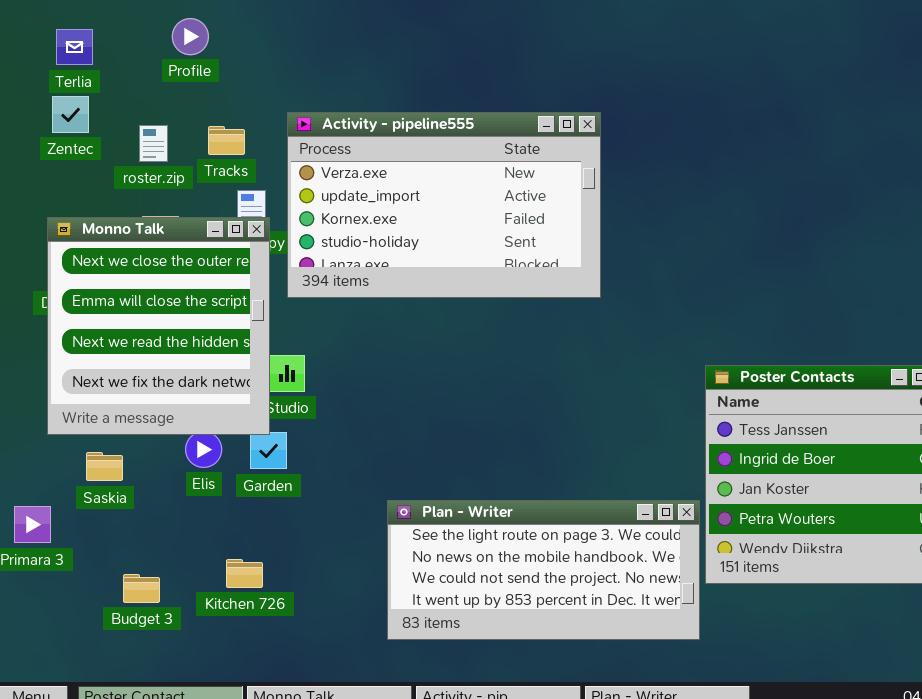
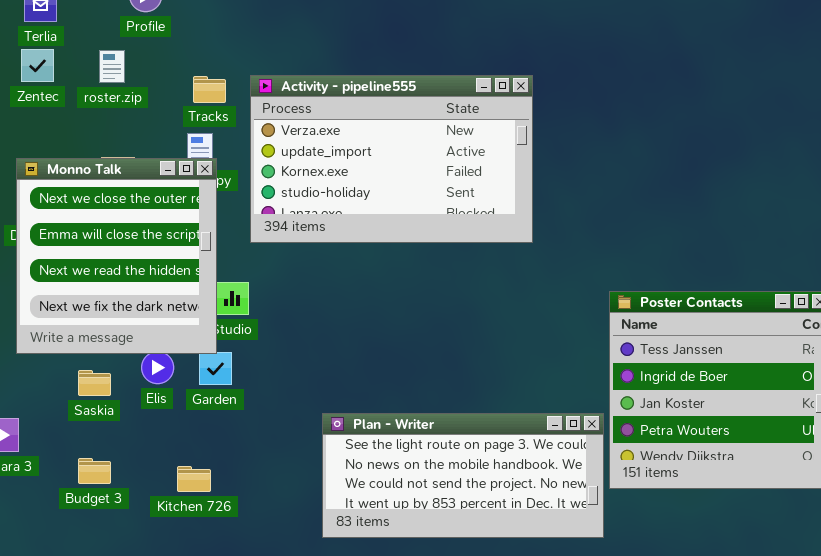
Activity - pipeline555: [287,112,601,298] -> [250,75,533,243], moved
roster.zip: [139,125,168,162] -> [99,50,125,83], moved
Tracks: [208,126,245,155] -> [193,76,226,103], moved
Saskia: [86,452,123,481] -> [78,370,111,396], moved
Budget 3: [123,574,160,603] -> [78,458,111,484], moved

